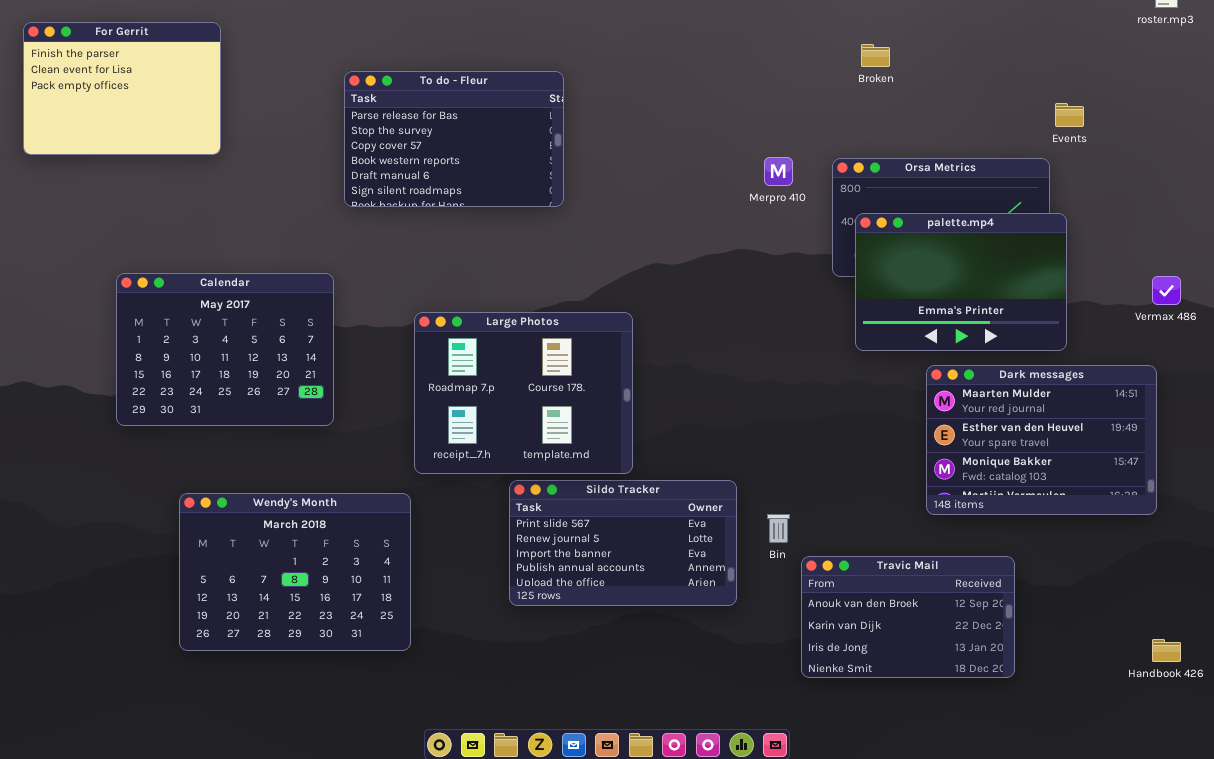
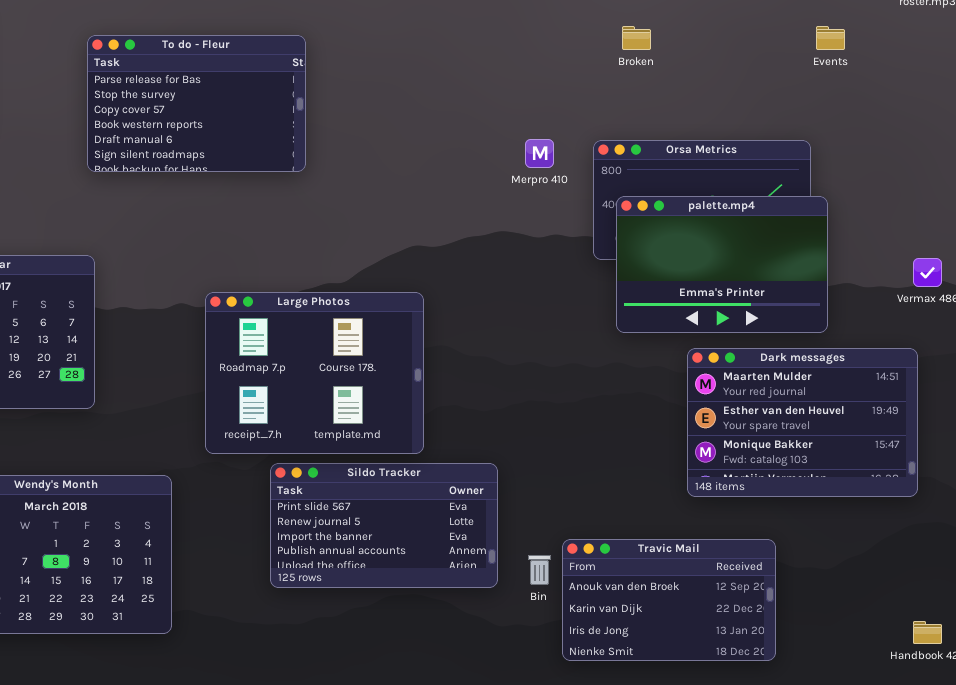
To do - Fleur: [344,71,564,207] -> [87,35,306,172], moved
Events: [1055,103,1084,127] -> [816,26,845,50], moved
Large Photos: [414,312,633,474] -> [205,292,424,454], moved
Bin: [767,514,790,543] -> [528,555,551,585], moved

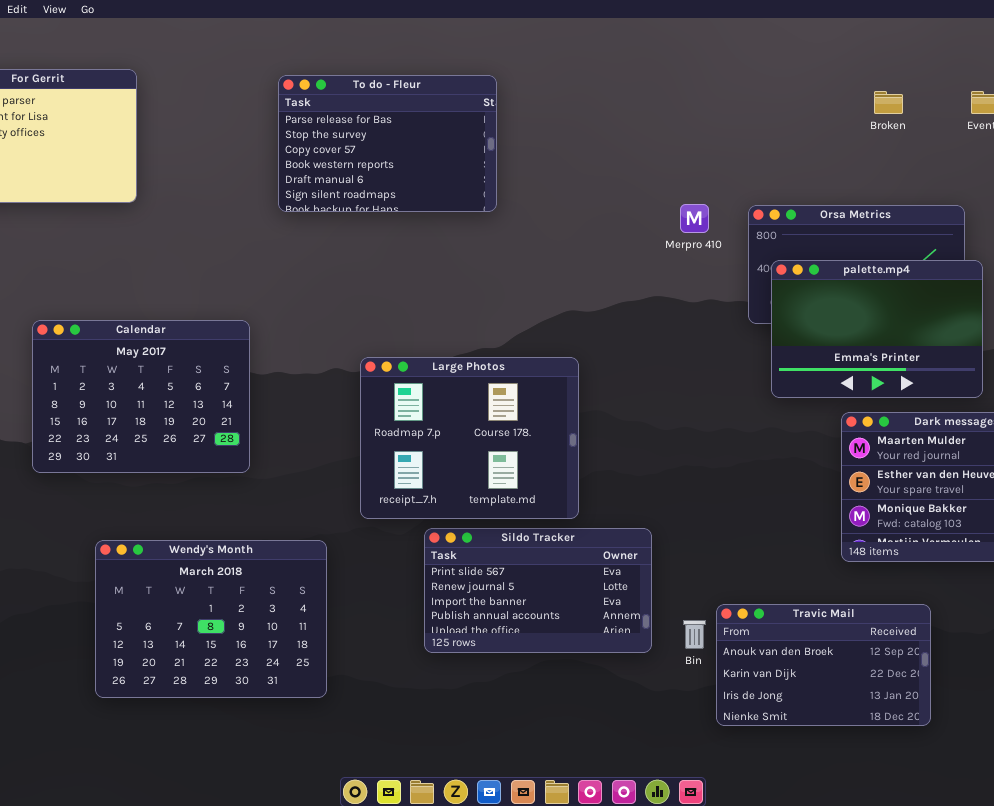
Broken: [622,26,651,50] -> [874,91,903,114], moved
To do - Fleur: [87,35,306,172] -> [278,75,497,212], moved

